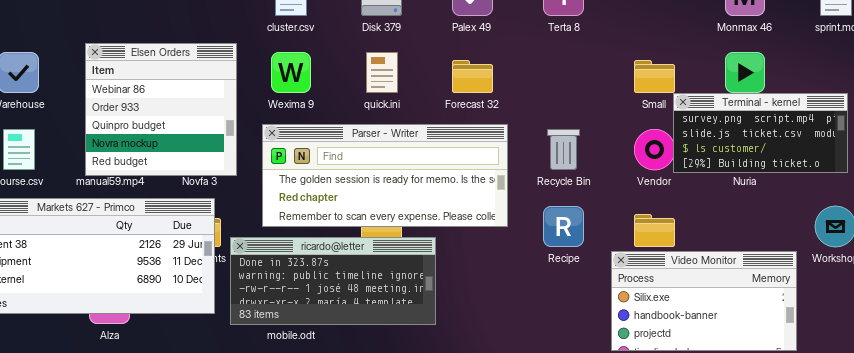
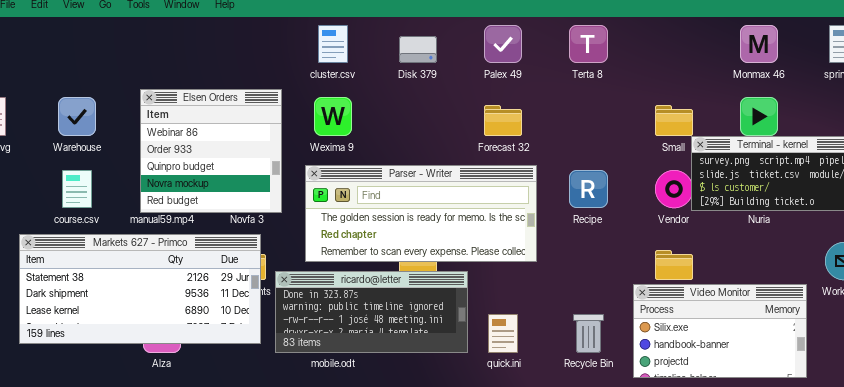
quick.ini: [366,52,398,93] -> [488,314,518,353], moved
Recycle Bin: [547,129,580,170] -> [573,314,604,353], moved
Recipe: [543,206,584,247] -> [569,170,608,208], moved

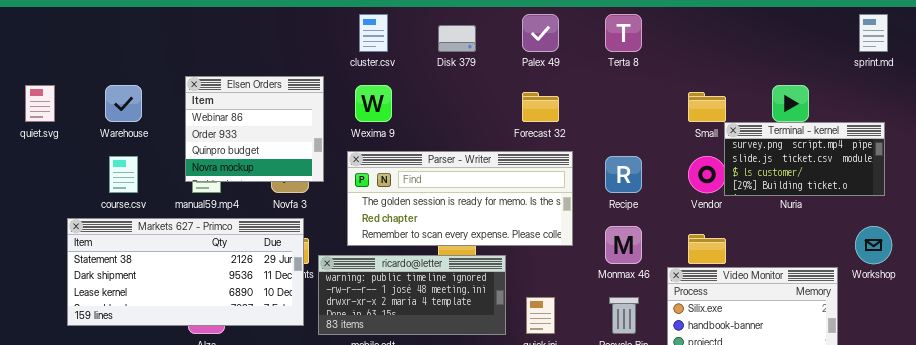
Monmax 46: [740,25,778,63] -> [605,226,642,264], moved
Elsen Orders: [140,89,282,213] -> [185,76,324,182], resized
ricardo@letter: [275,271,468,353] -> [318,255,506,335], scrolled down 1 row

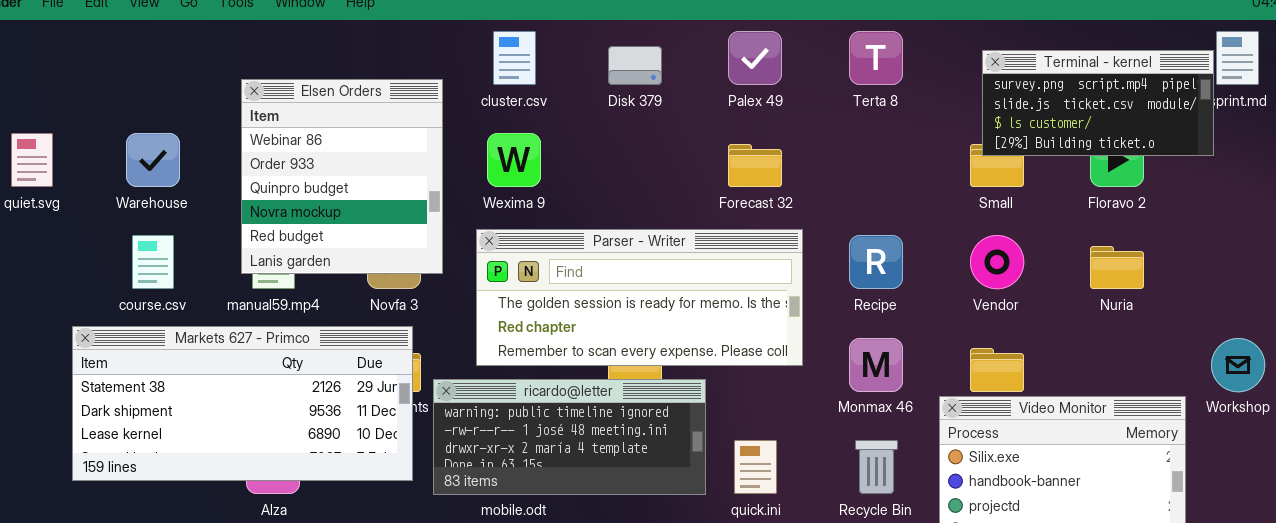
Elsen Orders: [185,76,324,182] -> [241,79,443,274], resized
Terminal - kernel: [724,122,885,196] -> [982,50,1214,156], moved

